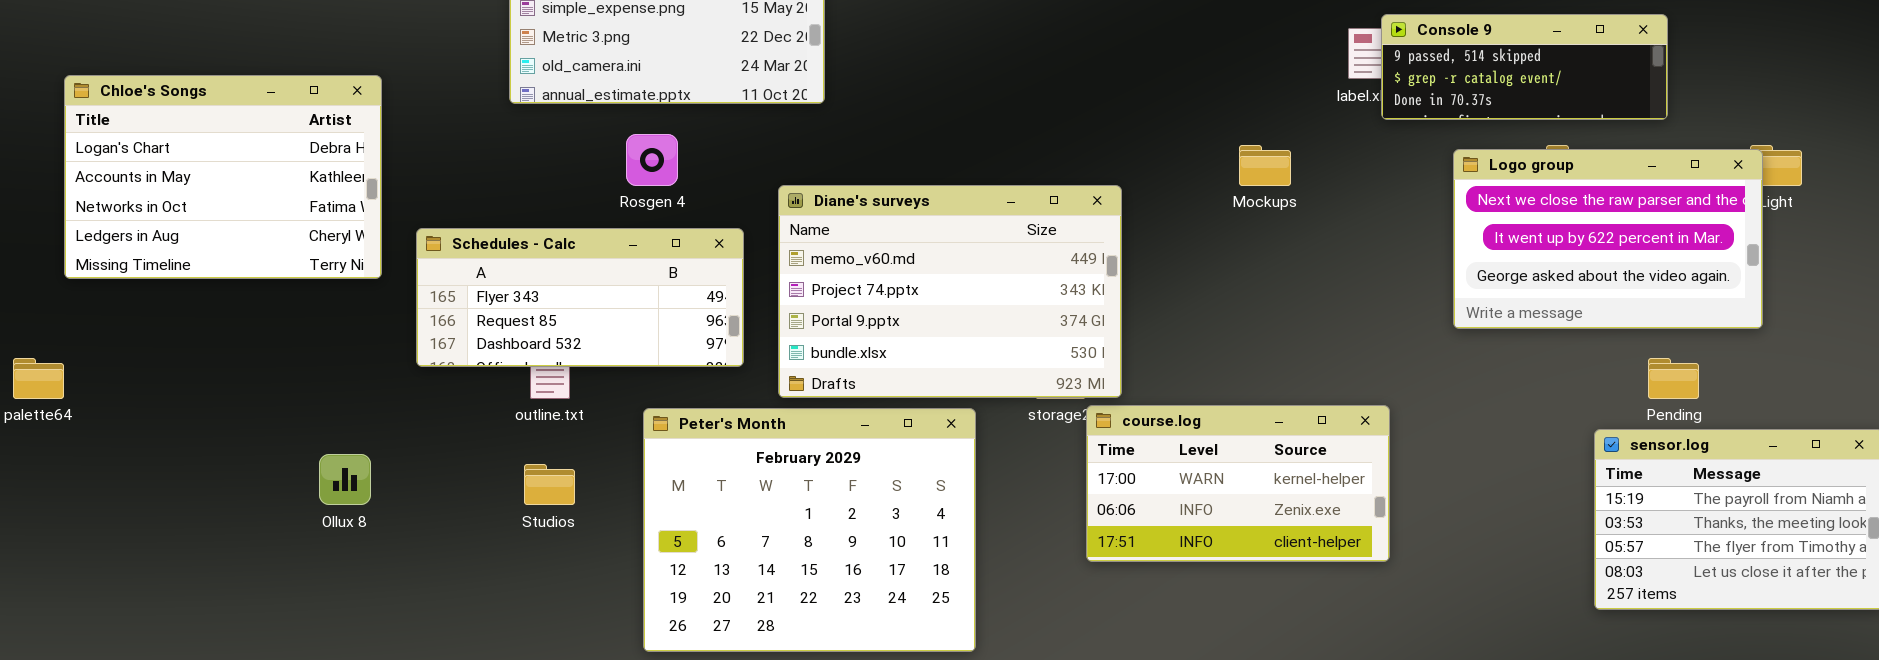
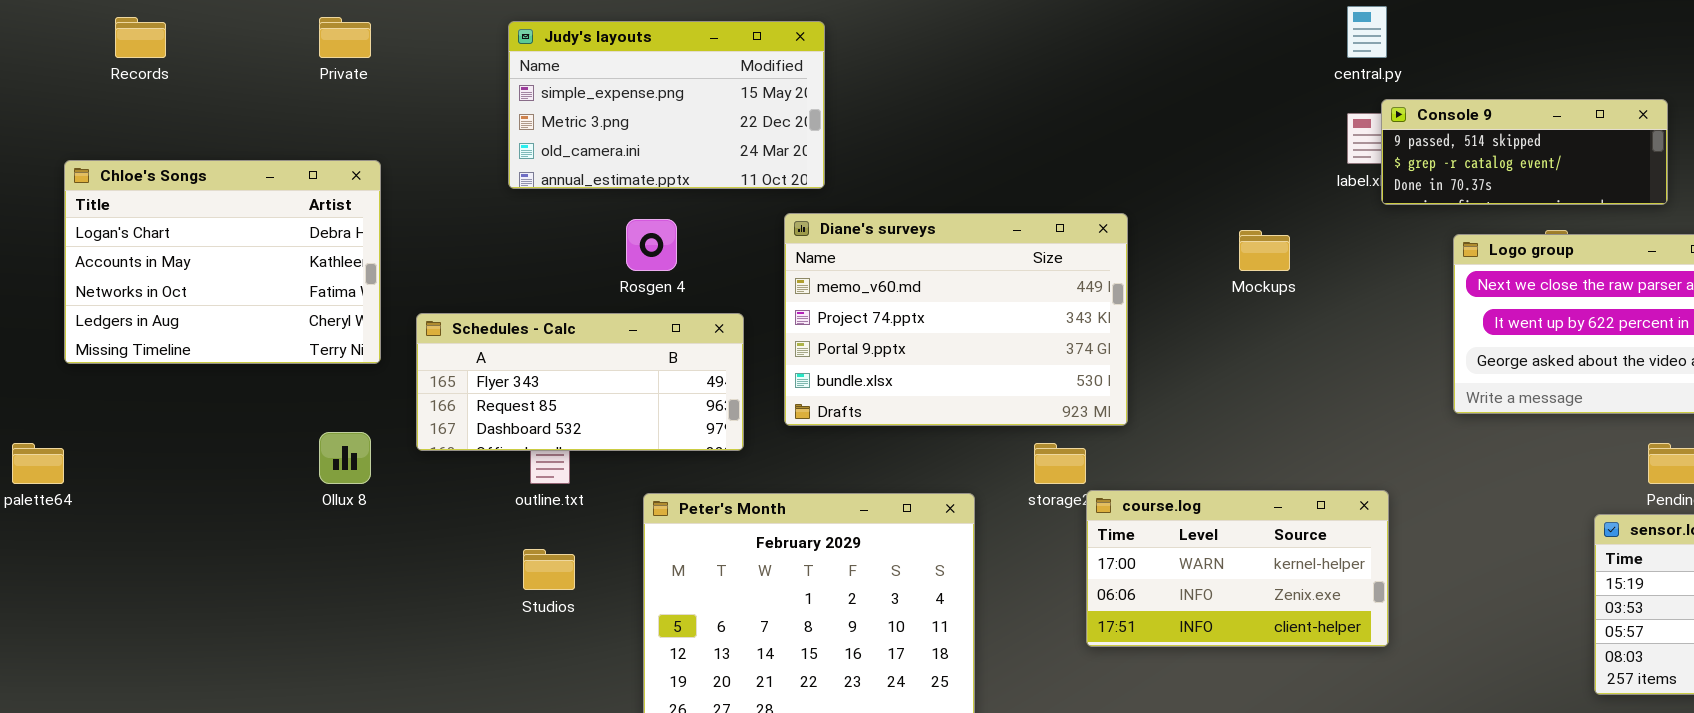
Diane's surveys: [778,185,1122,398] -> [784,213,1128,426], moved
Ollux 8: [319,454,371,505] -> [319,432,371,484], moved

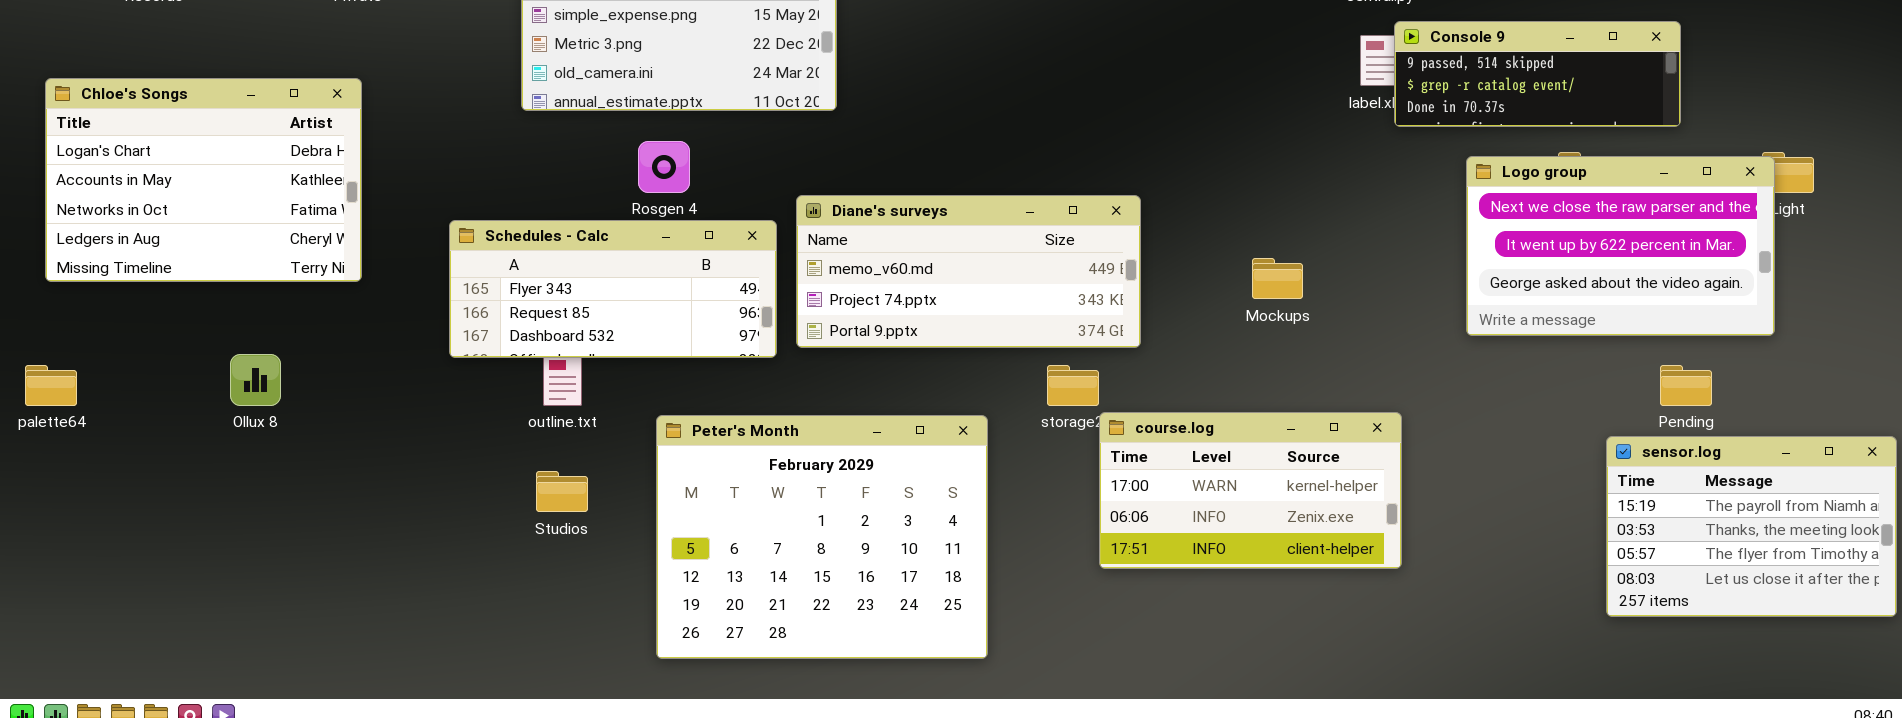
Chloe's Songs: [64,160,381,364] -> [45,78,362,282], moved
Diane's surveys: [784,213,1128,426] -> [796,195,1141,348], resized
Mockups: [1239,230,1290,271] -> [1252,258,1303,299], moved
Schedules - Calc: [416,313,744,451] -> [449,220,777,358], moved
Ollux 8: [319,432,371,484] -> [230,354,281,406], moved

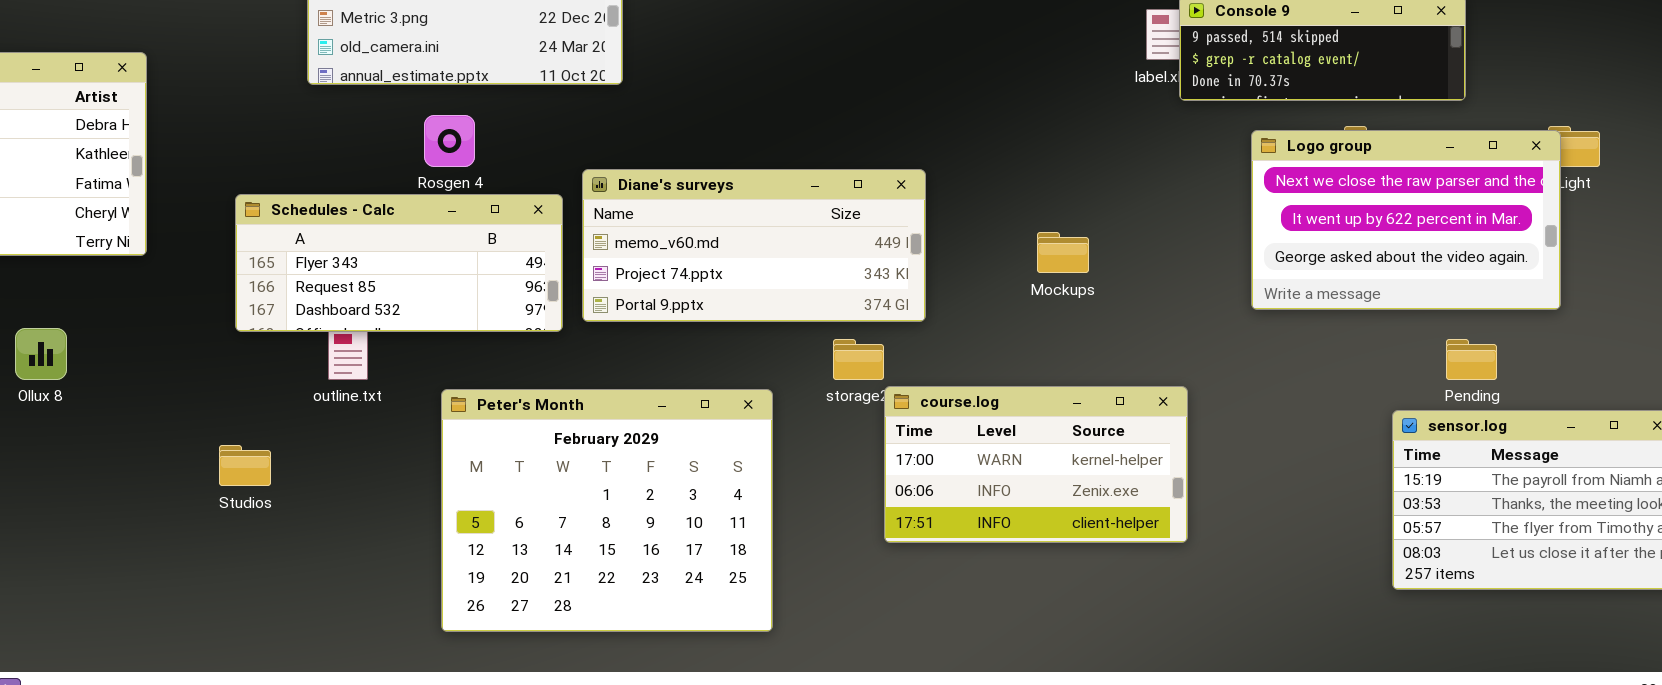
Studios: [536,471,588,512] -> [219,445,271,486], moved

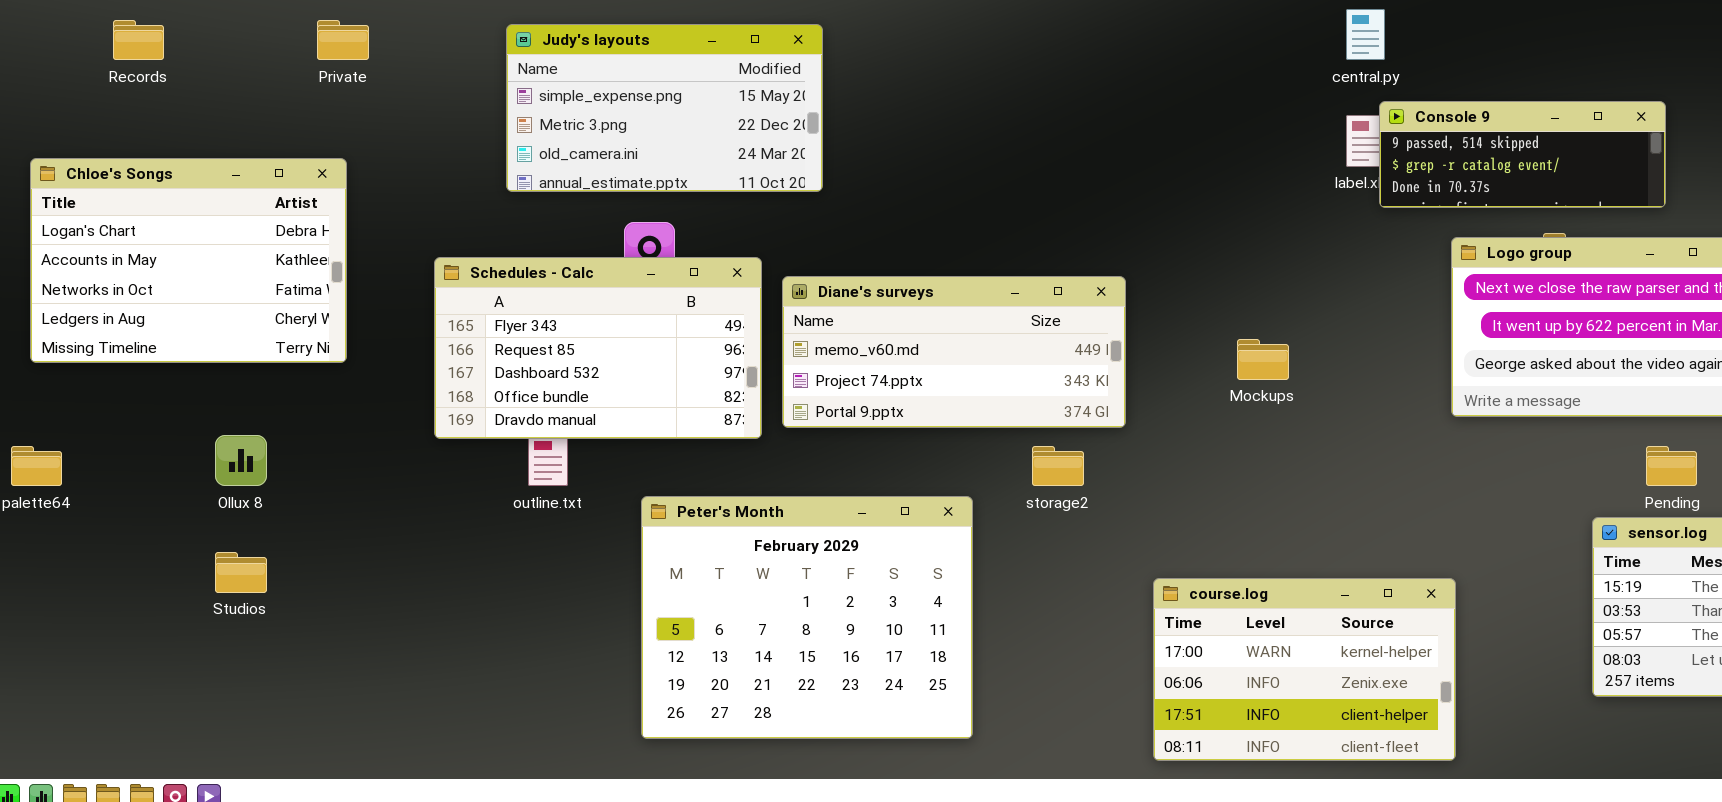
Schedules - Calc: [235,194,563,332] -> [434,257,762,439], resized
course.log: [884,386,1188,543] -> [1153,578,1456,761], moved, resized
Studios: [219,445,271,486] -> [215,552,267,593], moved

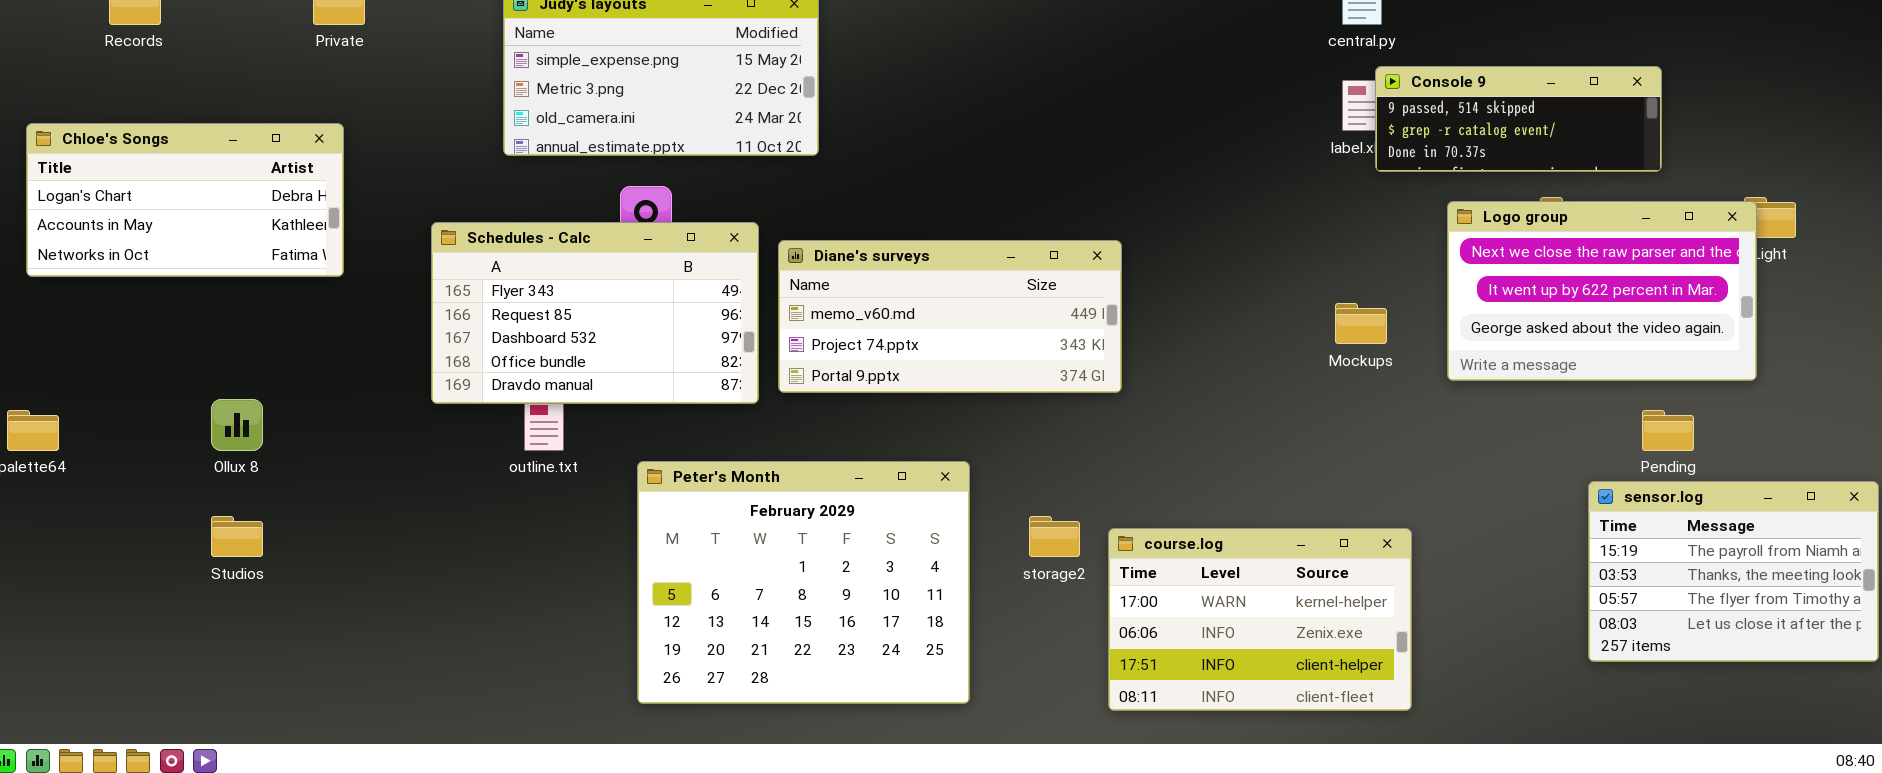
Chloe's Songs: [30,158,347,363] -> [26,123,344,277], resized
Mockups: [1237,339,1289,380] -> [1335,303,1387,344], moved
storage2: [1032,446,1084,486] -> [1029,516,1080,557], moved
course.log: [1153,578,1456,761] -> [1108,528,1412,711], moved

